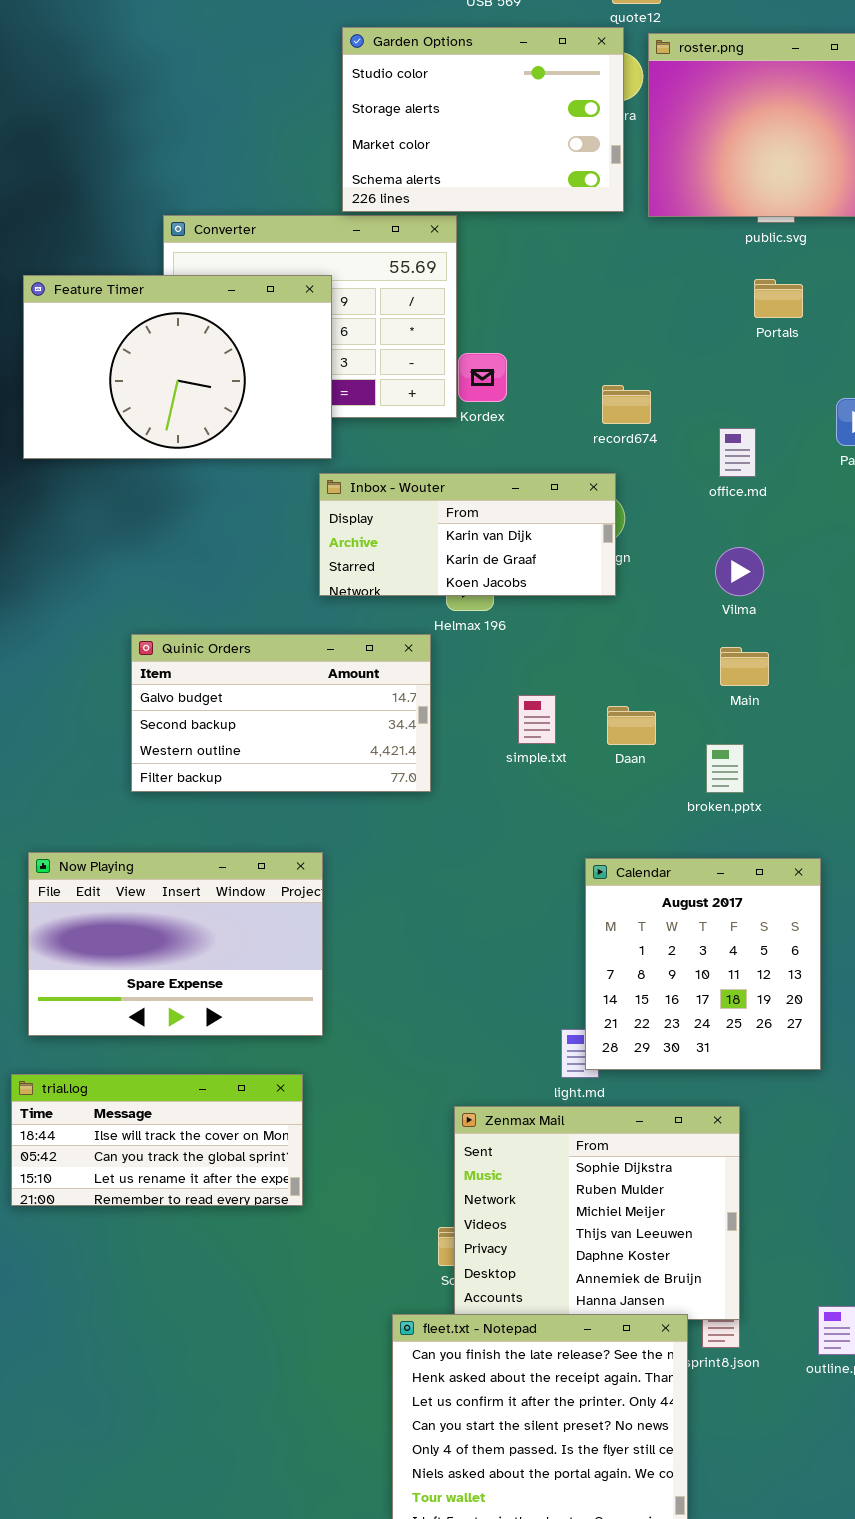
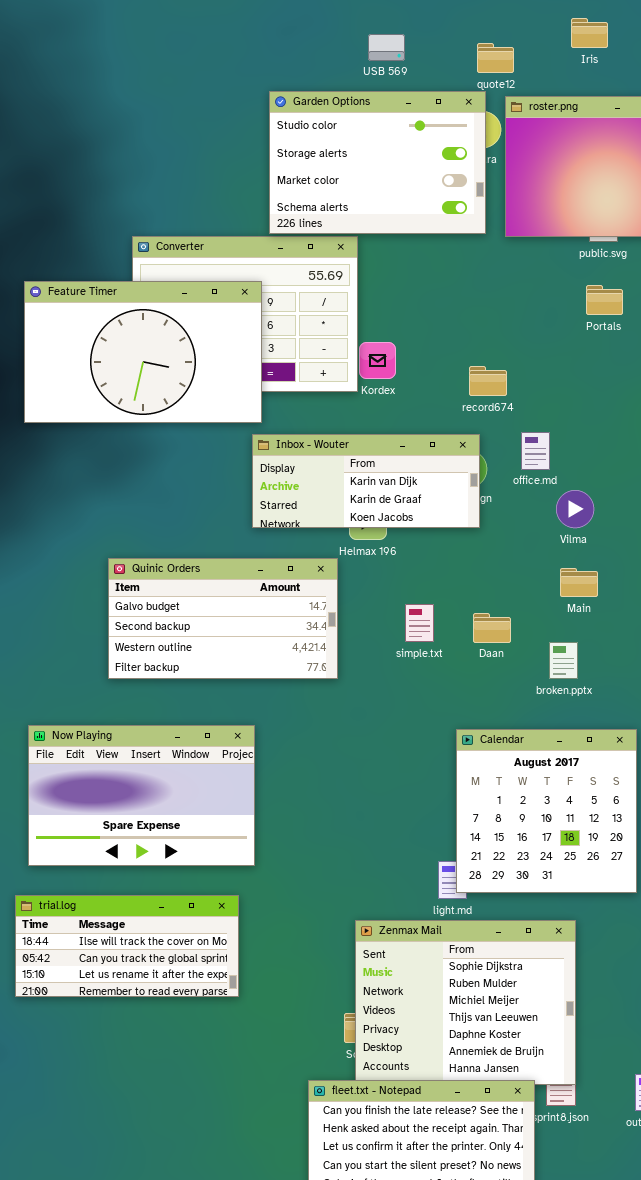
office.md: [719,428,756,477] -> [521,432,550,470], moved

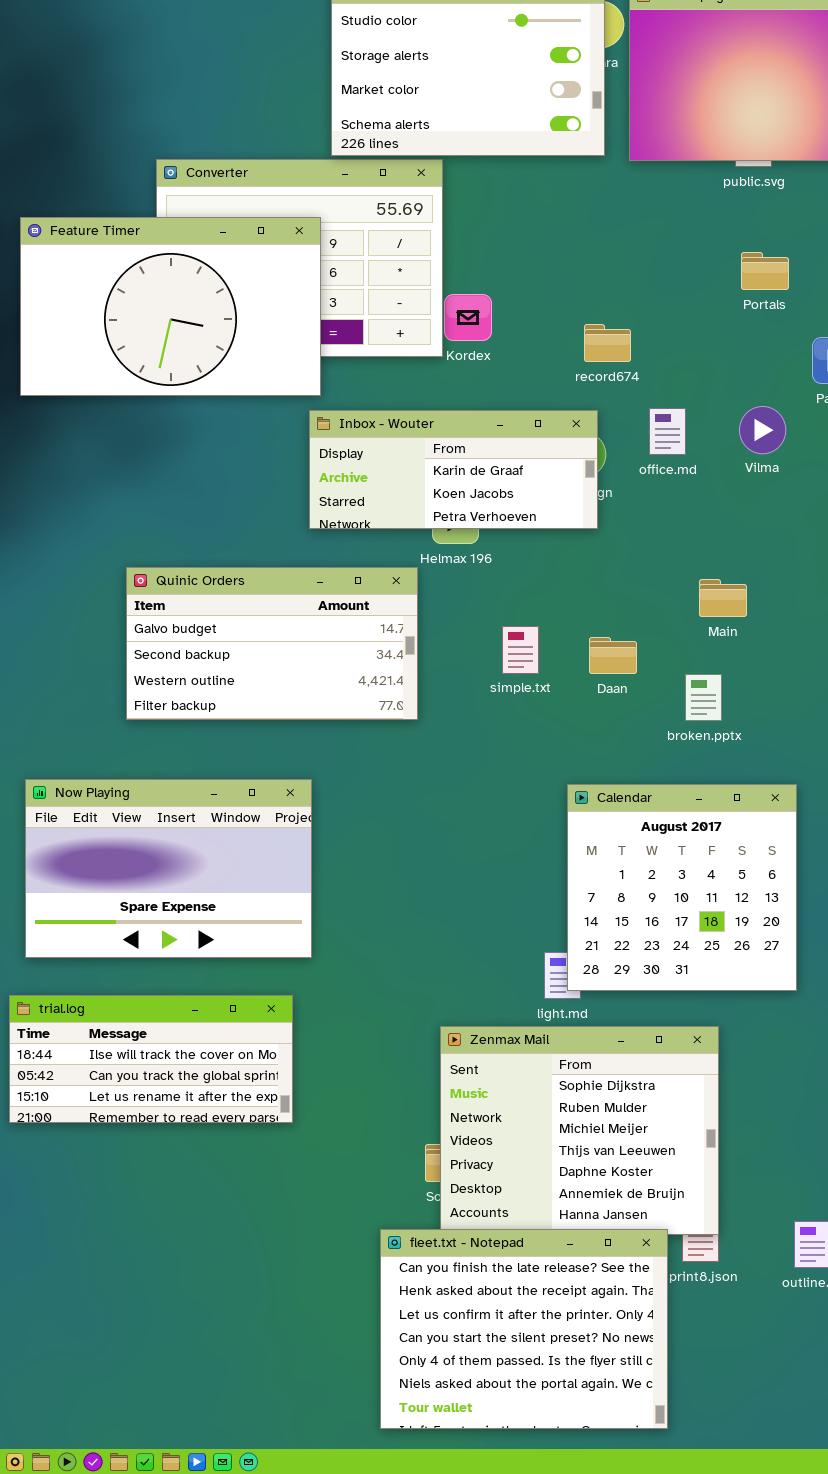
Portals: [586,285,623,315] -> [741,252,789,290], moved
Inbox - Wouter: [252,434,480,528] -> [309,410,598,529], scrolled down 1 row
Vilma: [556,490,594,528] -> [739,406,786,454], moved

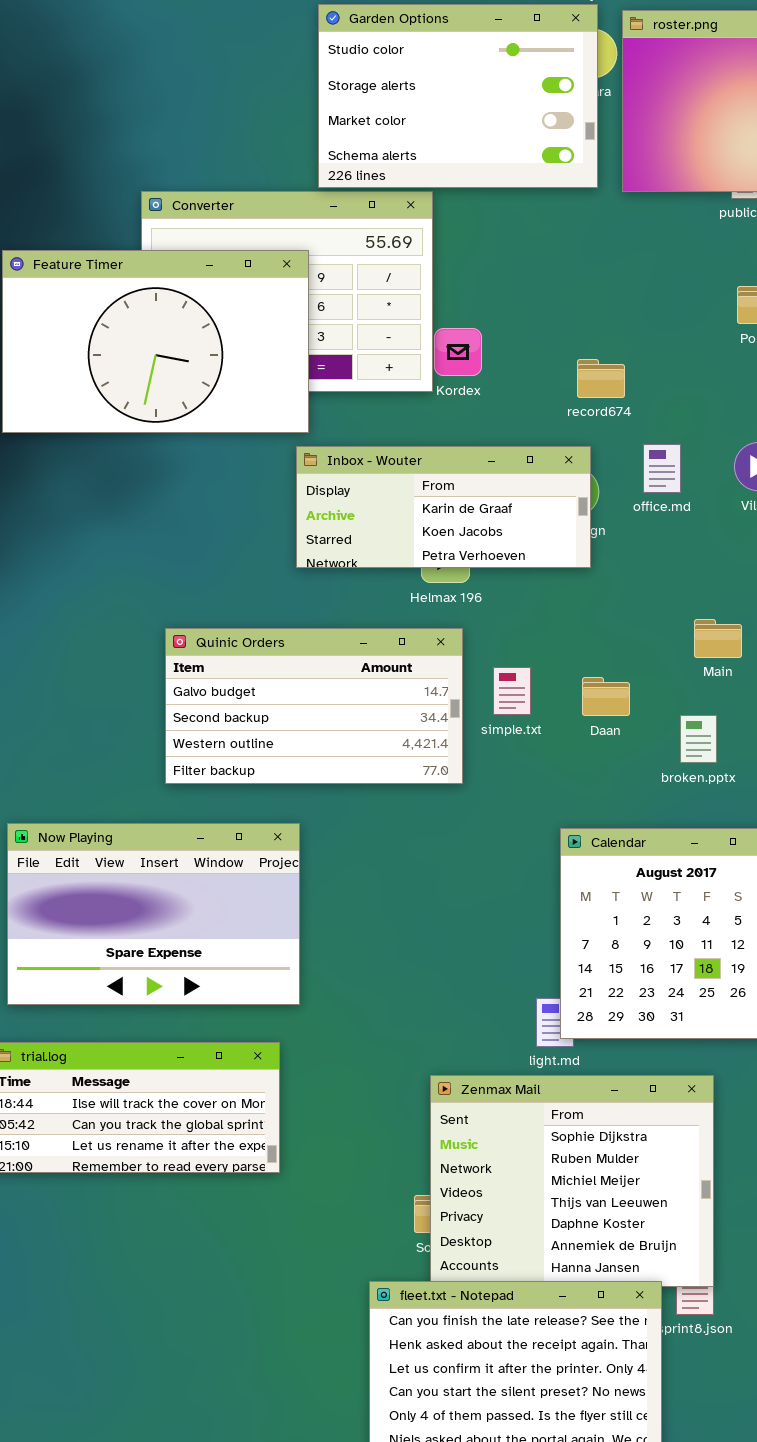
Quinic Orders: [126,567,418,720] -> [165,628,463,784], moved

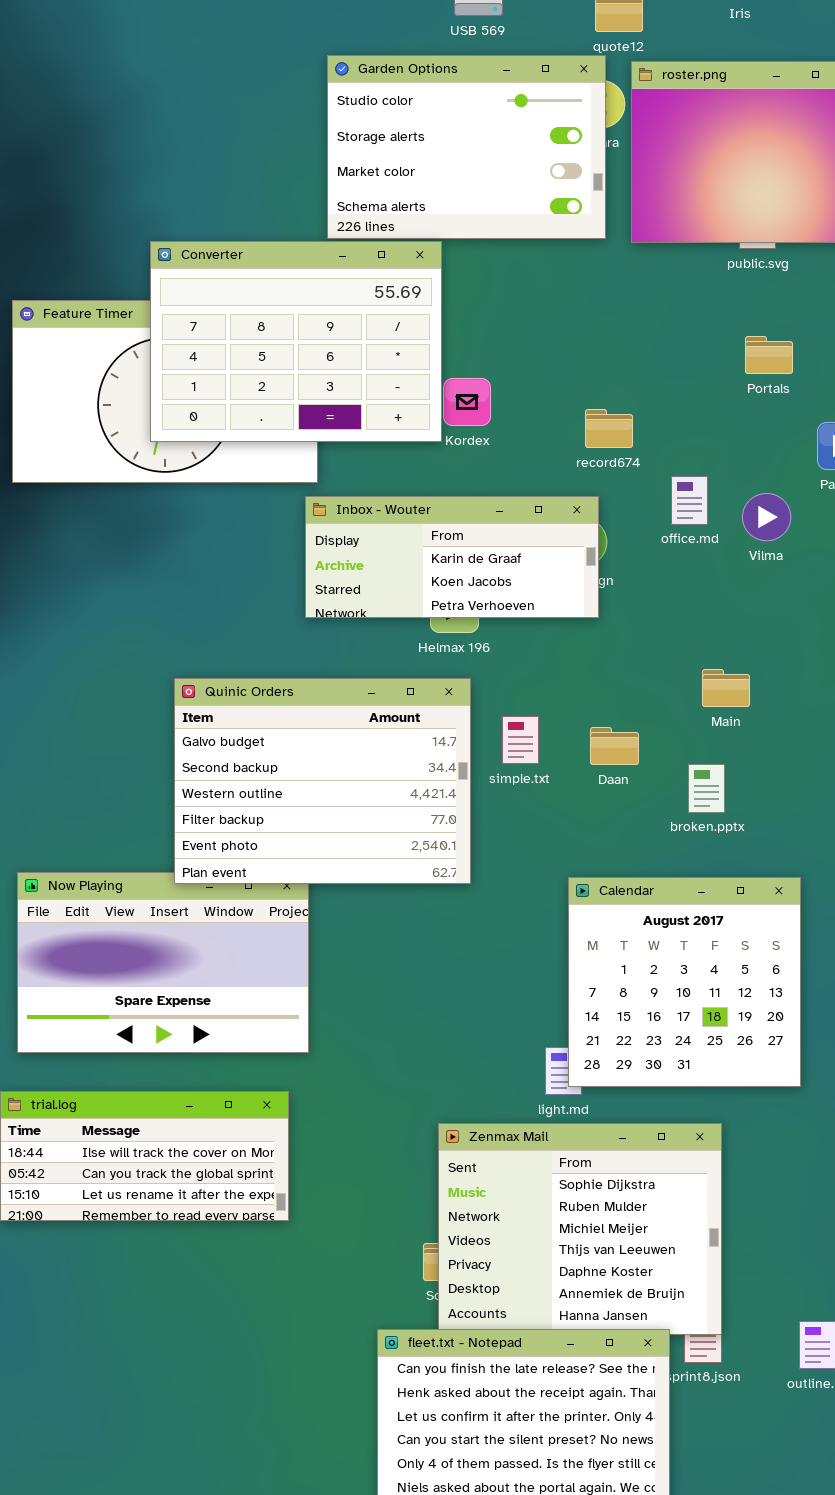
Converter: [141,191,433,392] -> [150,241,442,442], raised
office.md: [643,444,681,493] -> [671,476,708,525], moved
Quinic Orders: [165,628,463,784] -> [174,678,471,884], resized

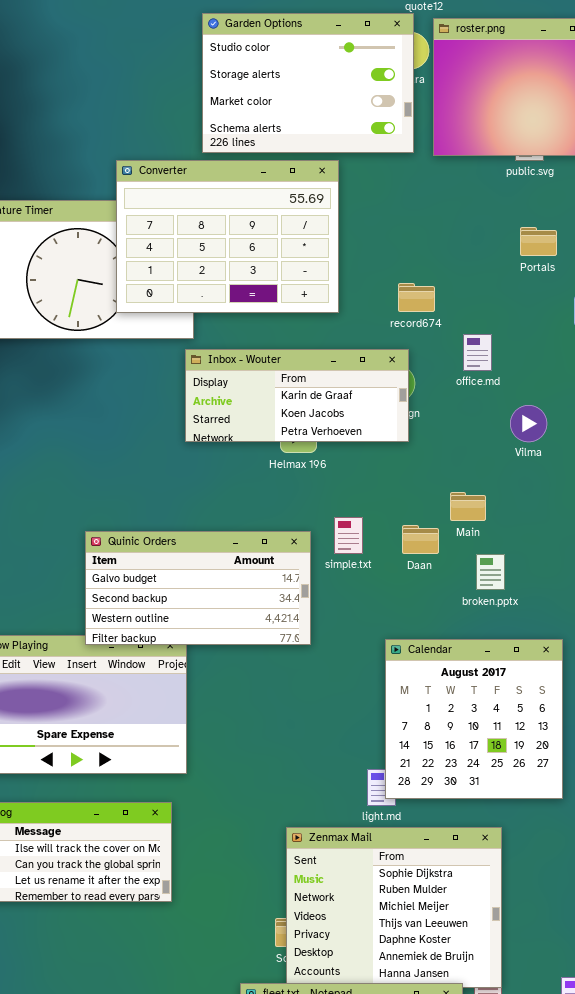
Converter: [150,241,442,442] -> [116,160,339,313], moved
Vilma: [742,493,791,541] -> [510,405,547,442], moved
Main: [702,669,750,707] -> [450,492,486,521], moved
Quinic Orders: [174,678,471,884] -> [85,531,311,645], resized

